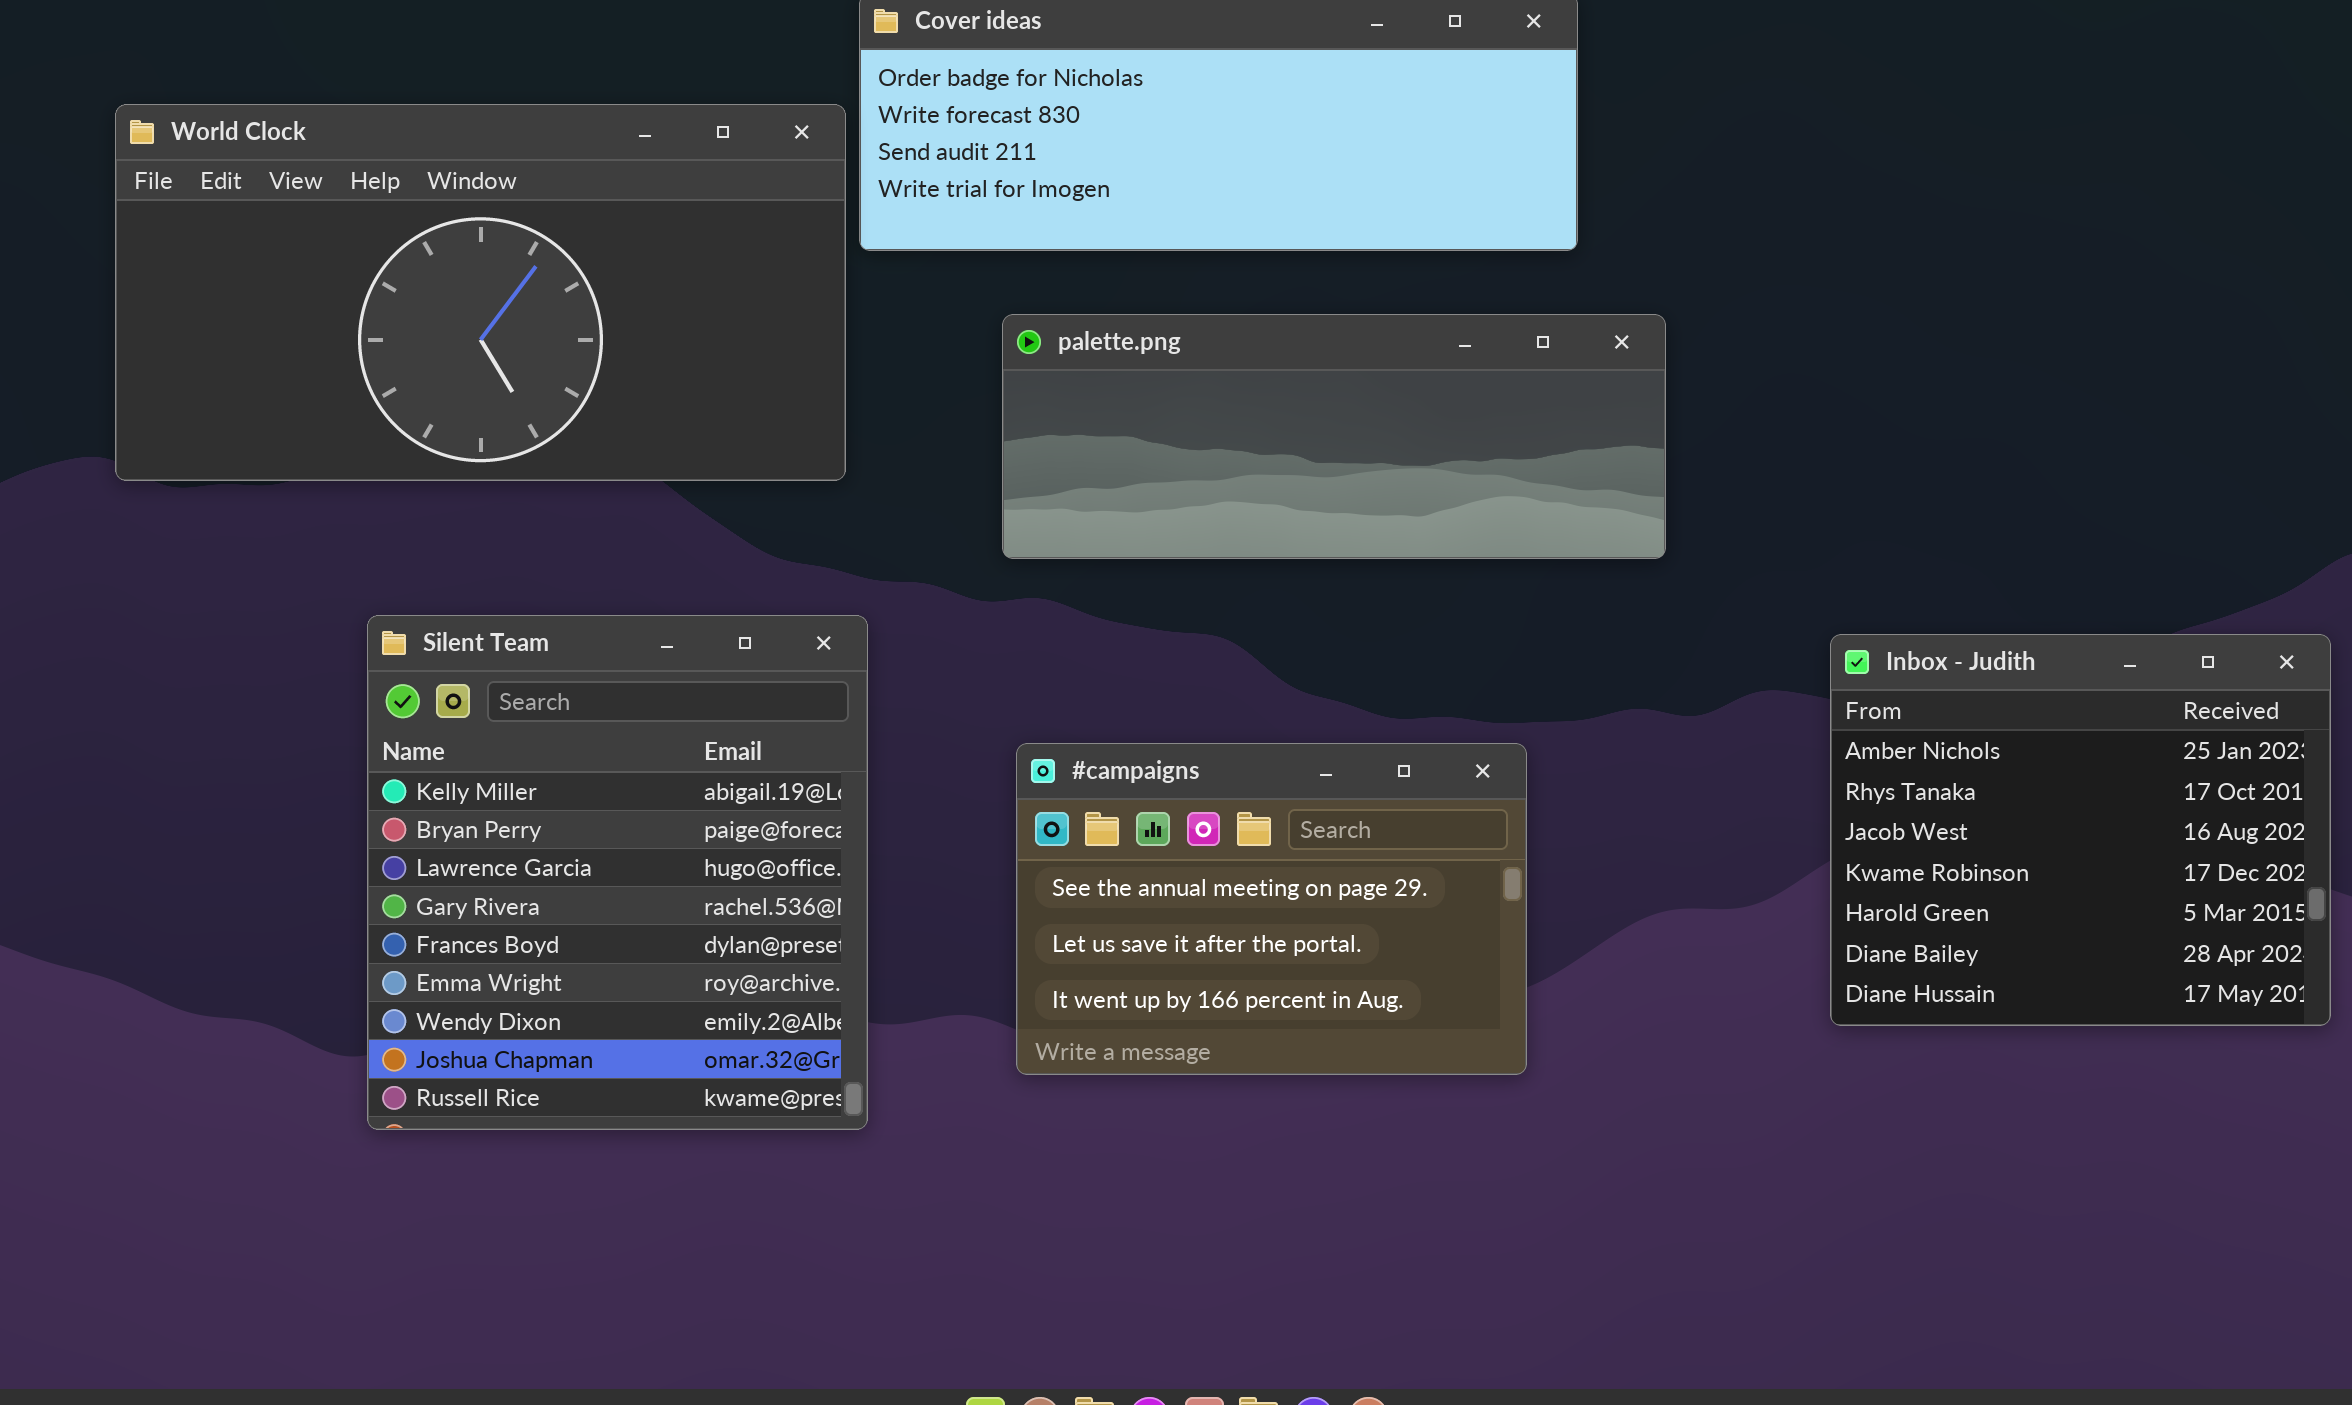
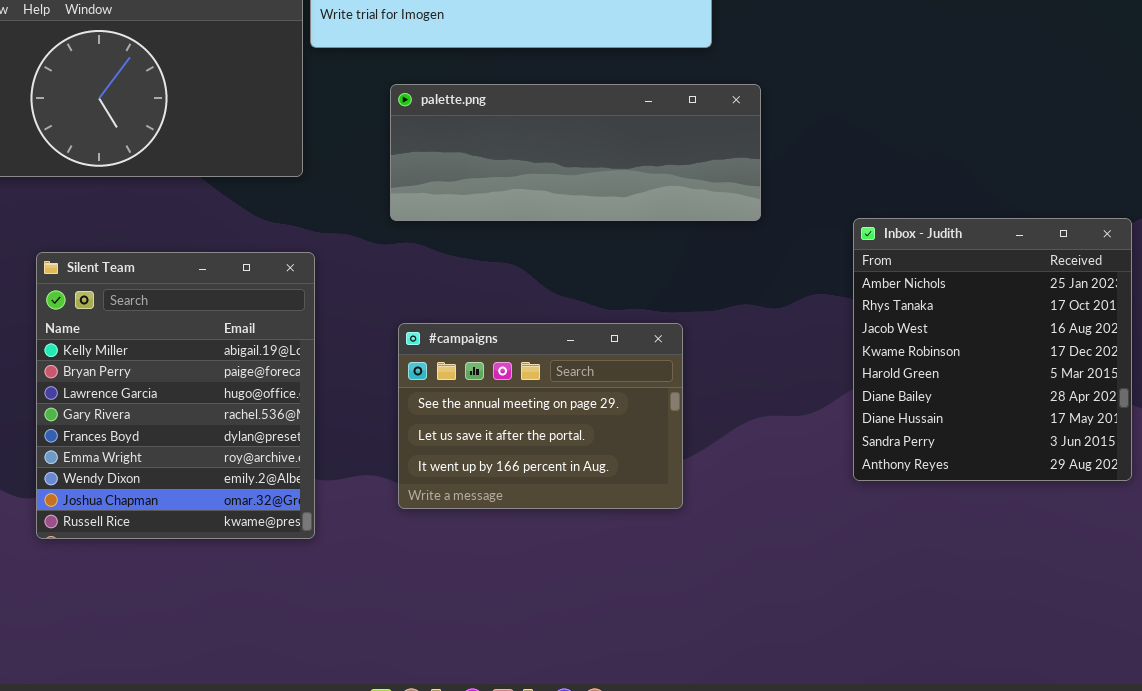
Inbox - Judith: [1830,634,2331,1026] -> [853,218,1132,481], resized

